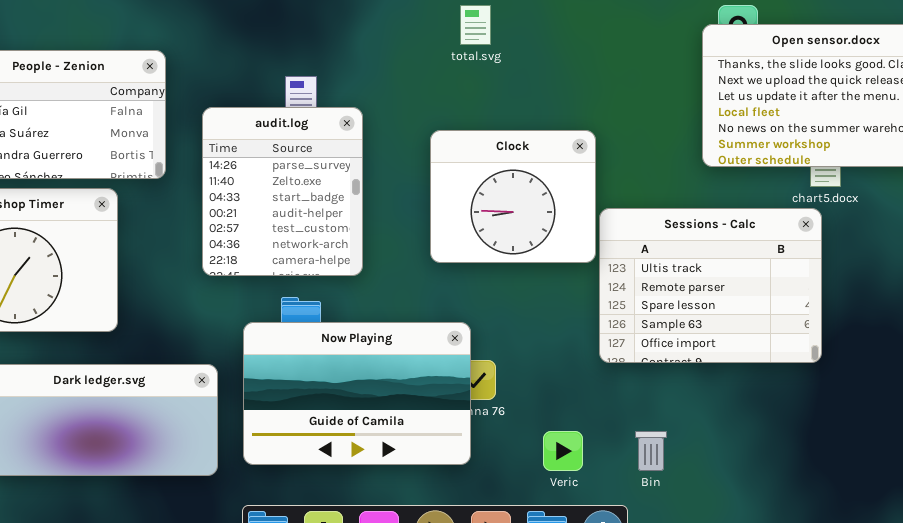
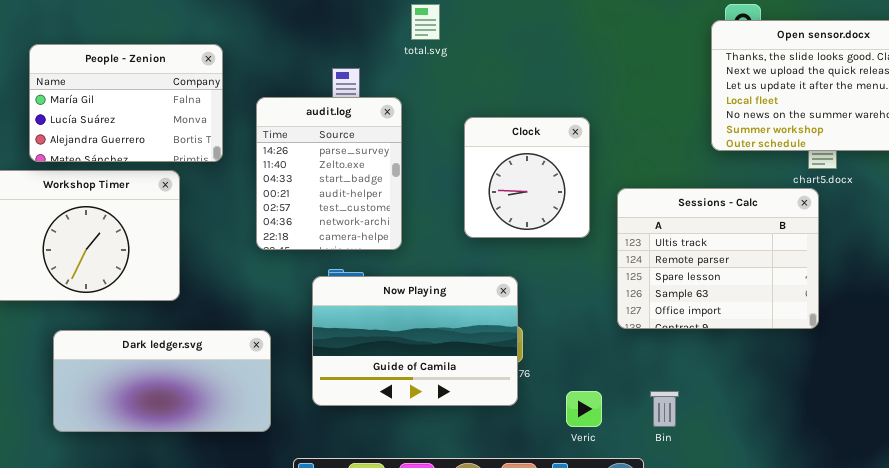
total.svg: [460,5,491,45] -> [411,4,440,40], moved
Clock: [430,130,596,263] -> [464,117,590,238], resized
Now Playing: [243,322,471,465] -> [312,276,518,406], moved

